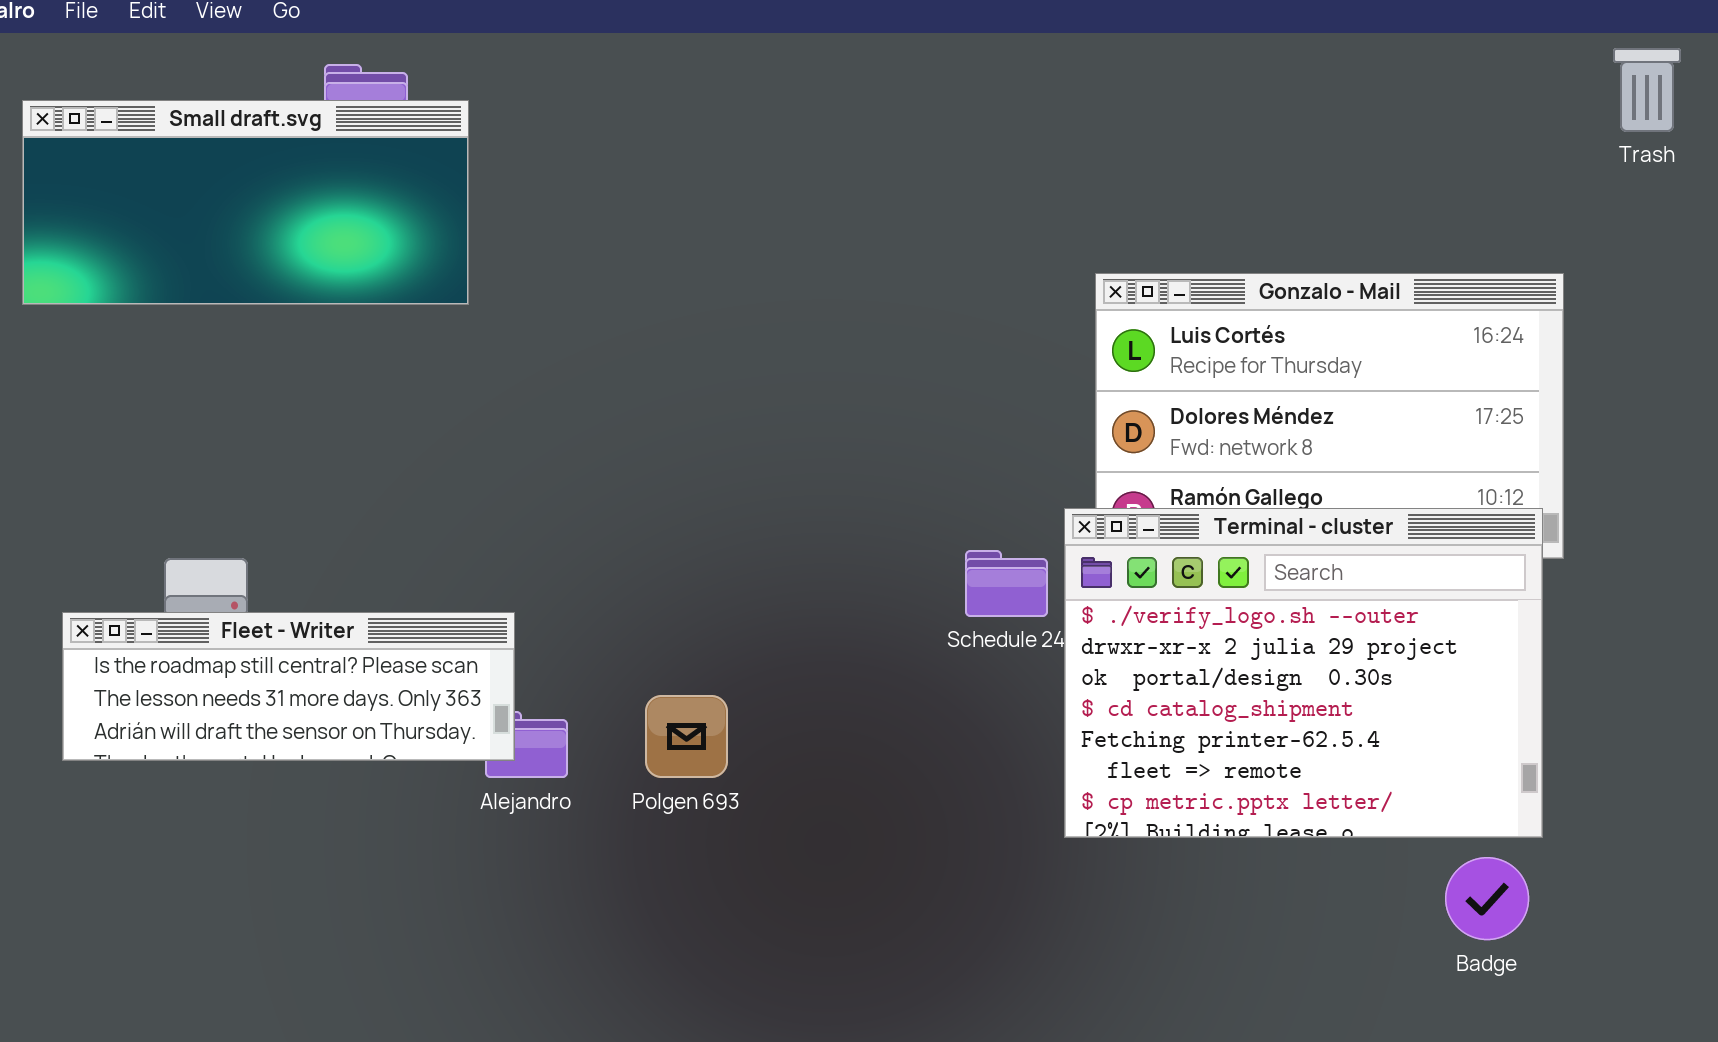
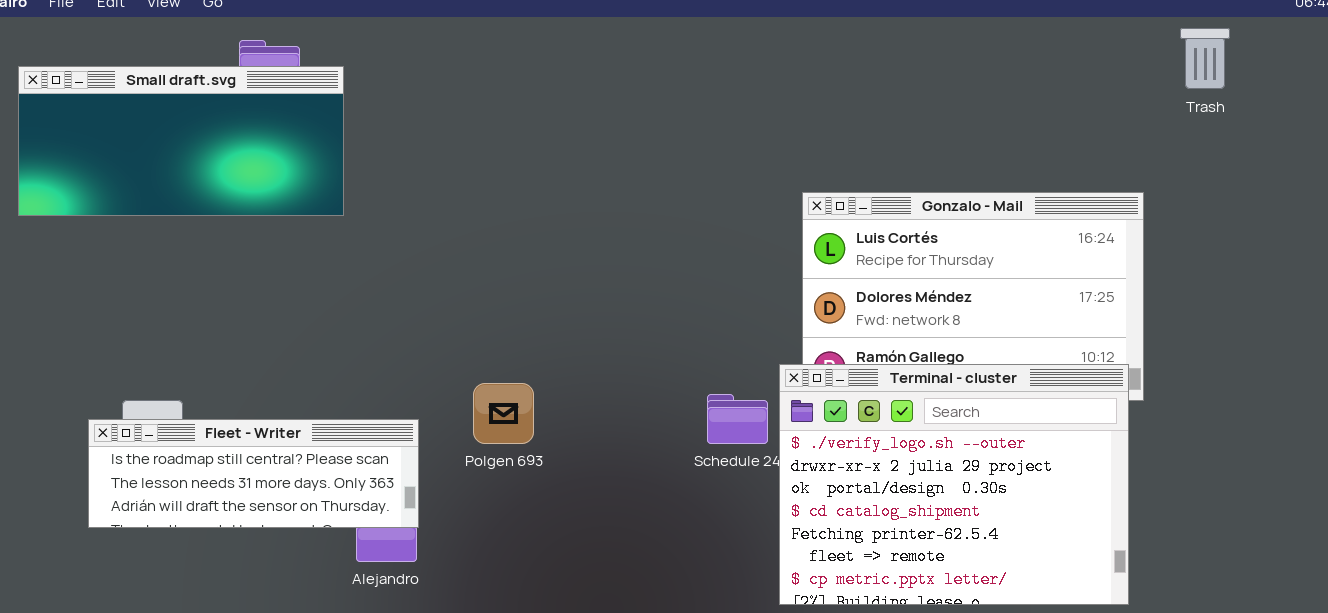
Fleet - Writer: [62,612,515,761] -> [88,419,419,528], moved
Polgen 693: [645,695,728,778] -> [473,383,534,444], moved

